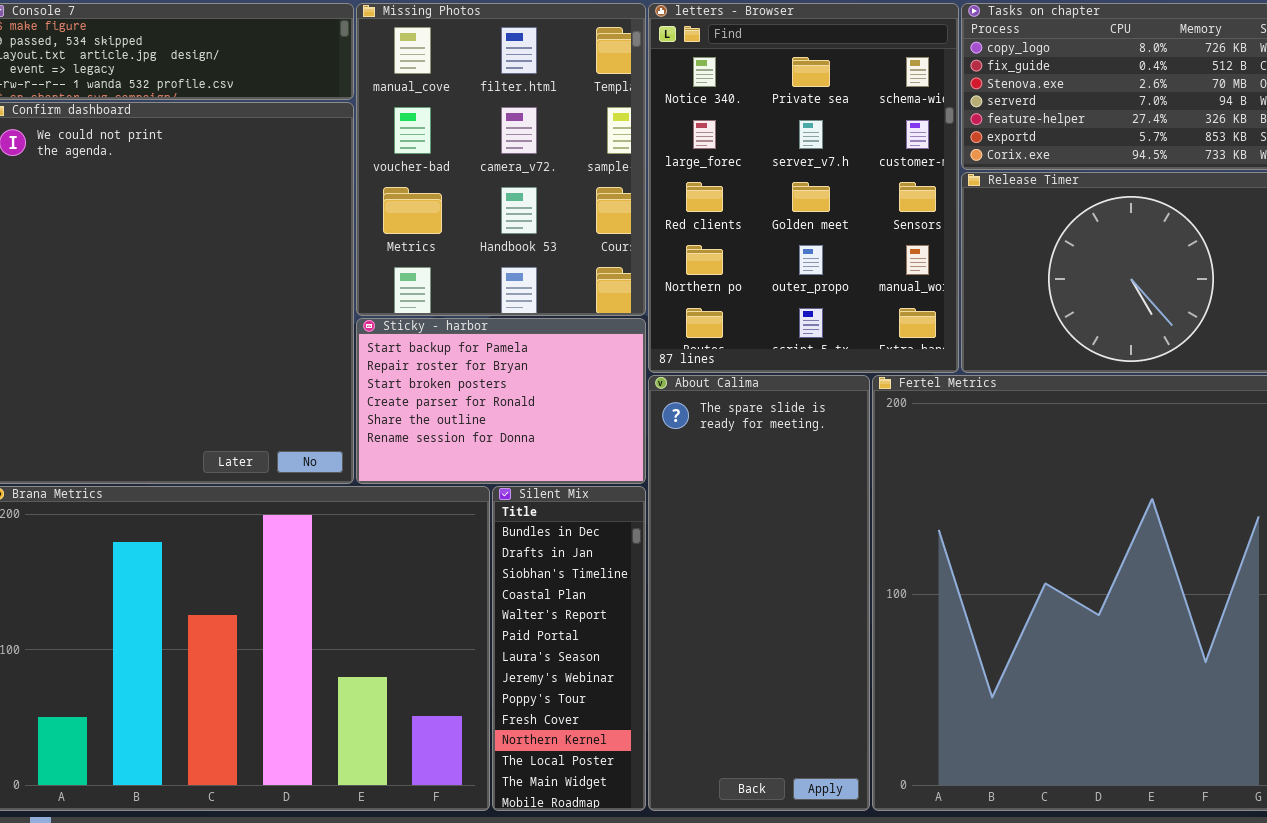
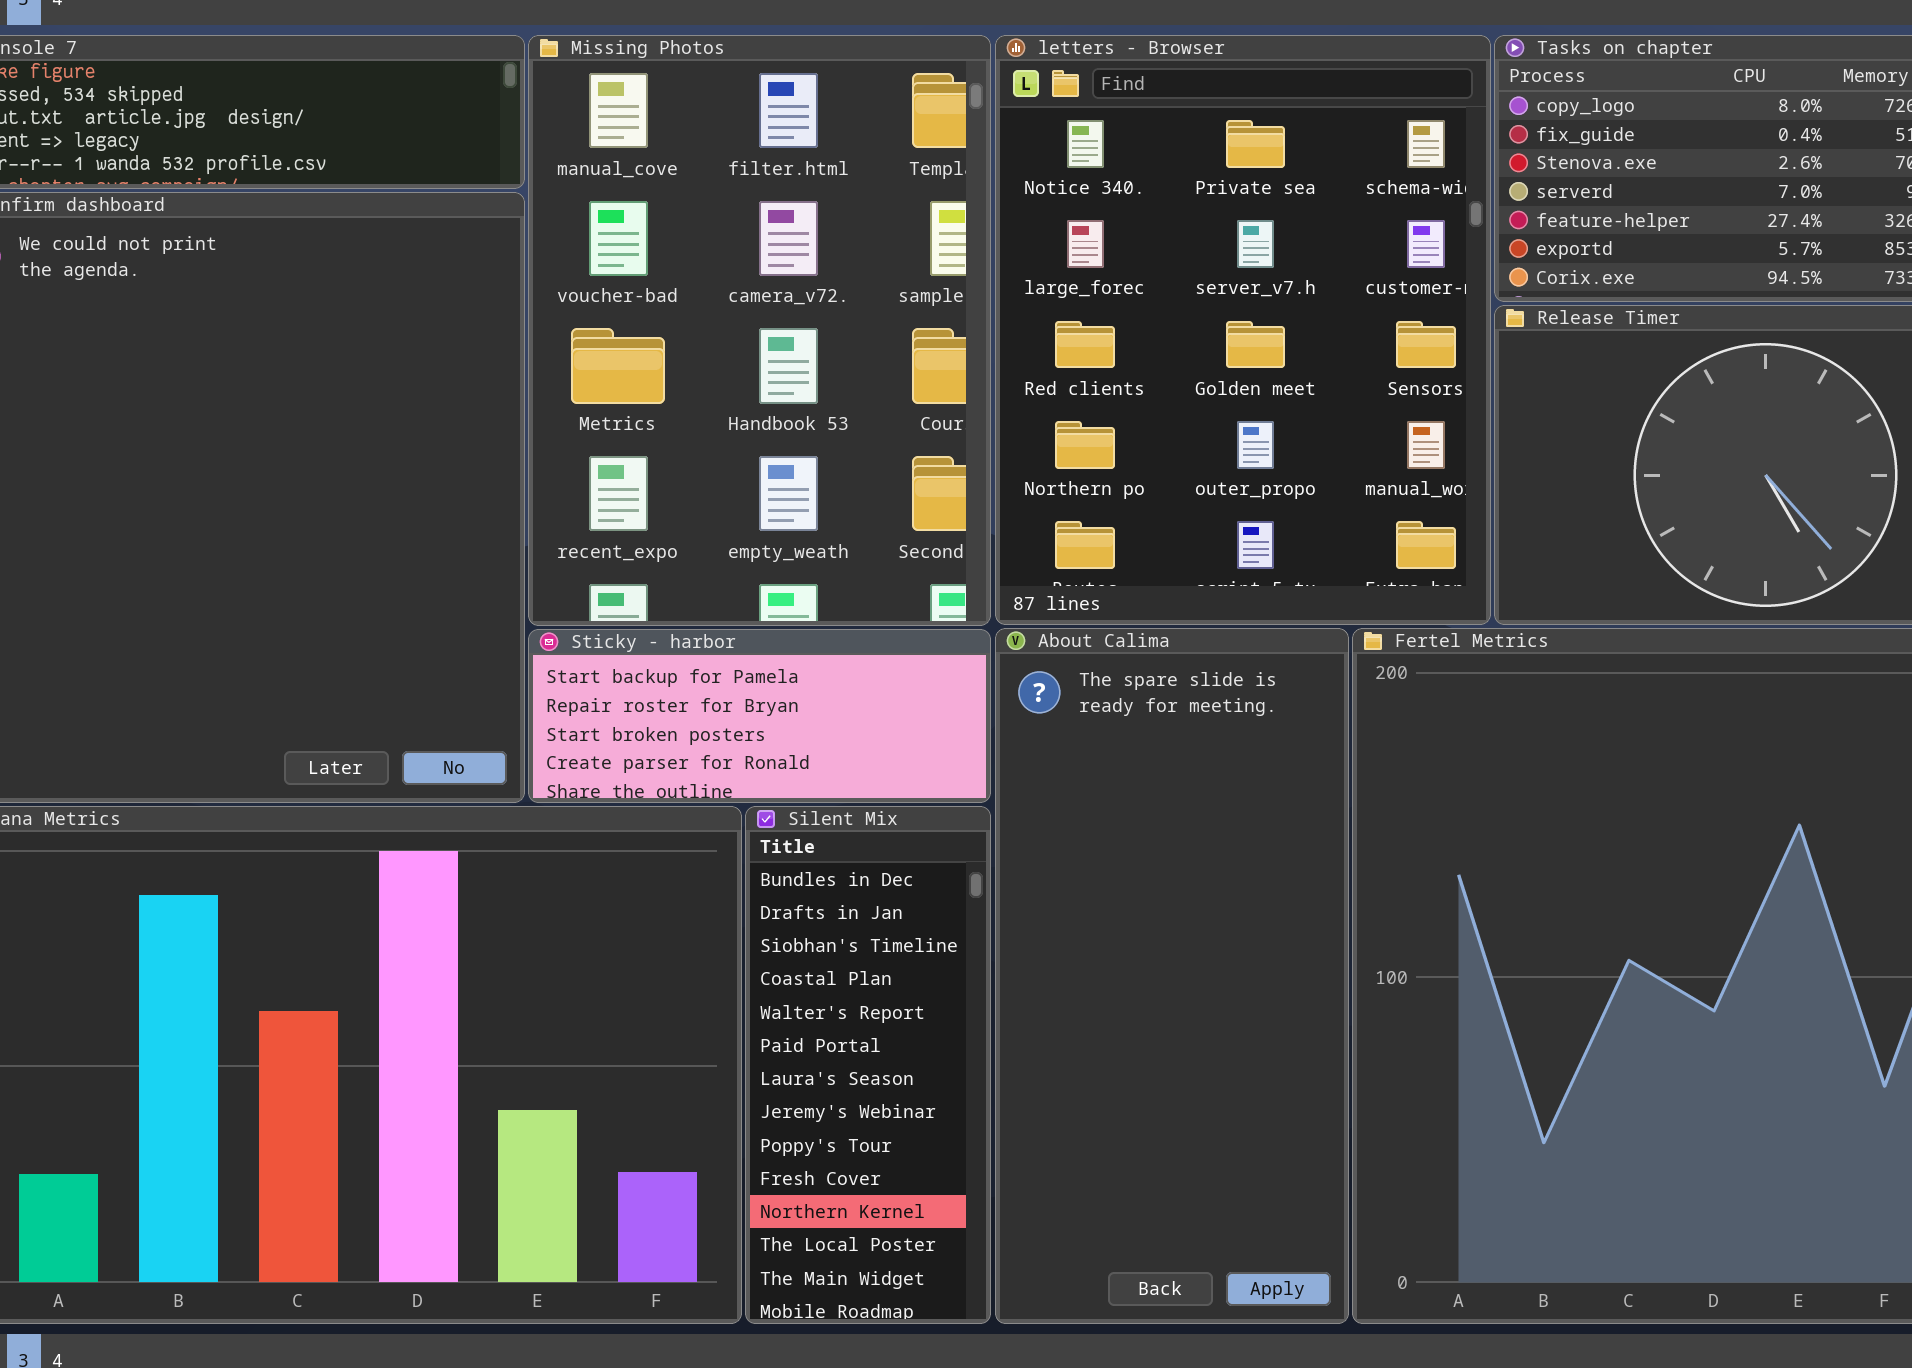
Missing Photos: [356,3,646,316] -> [528,35,991,626], resized
Sticky - harbor: [356,318,646,484] -> [528,629,991,803], resized

